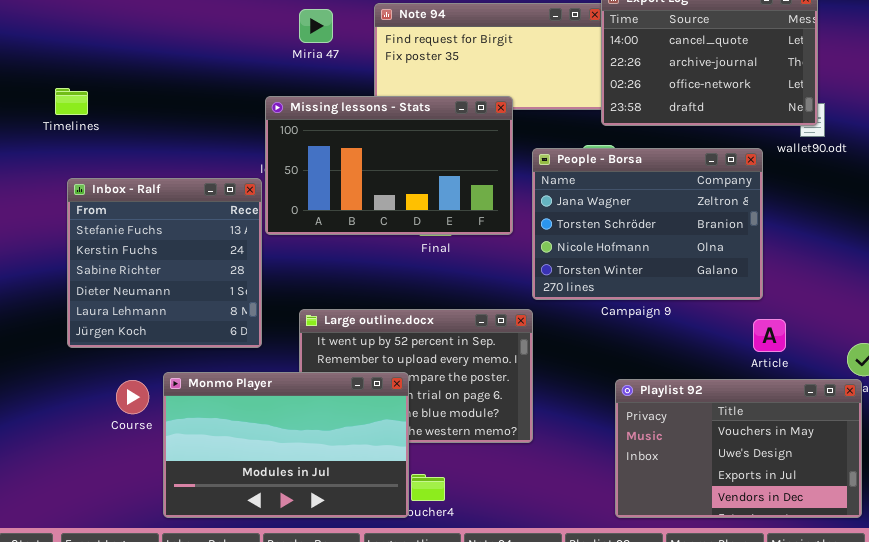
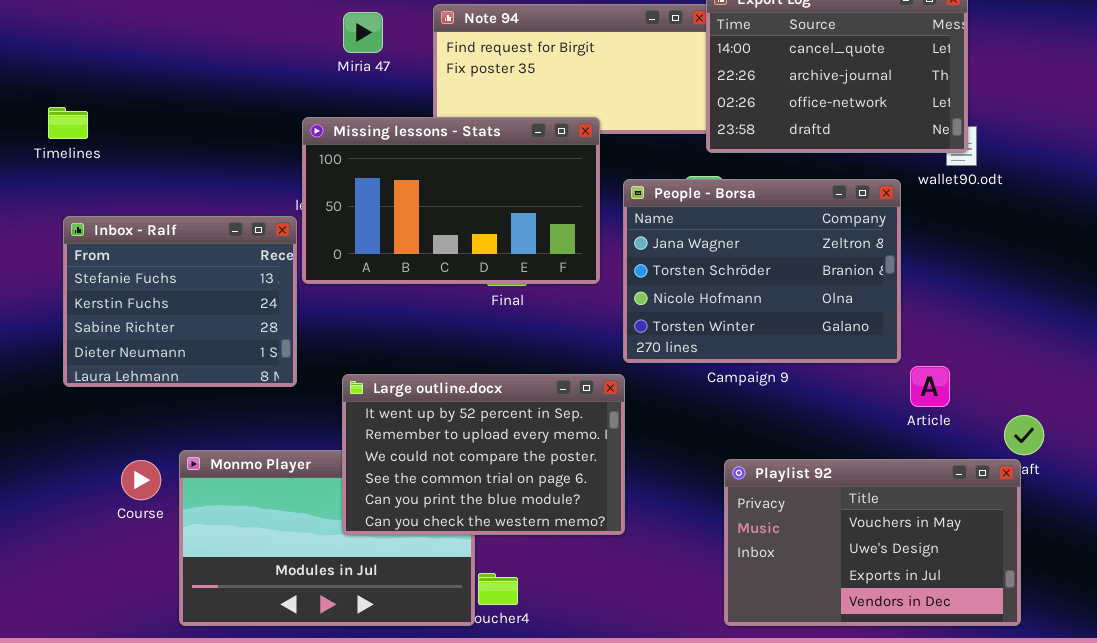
Inbox - Ralf: [67,178,262,348] -> [63,216,297,387], resized
Large outline.docx: [299,309,533,443] -> [342,374,625,535], raised
Article: [753,319,786,352] -> [910,366,950,407], moved

